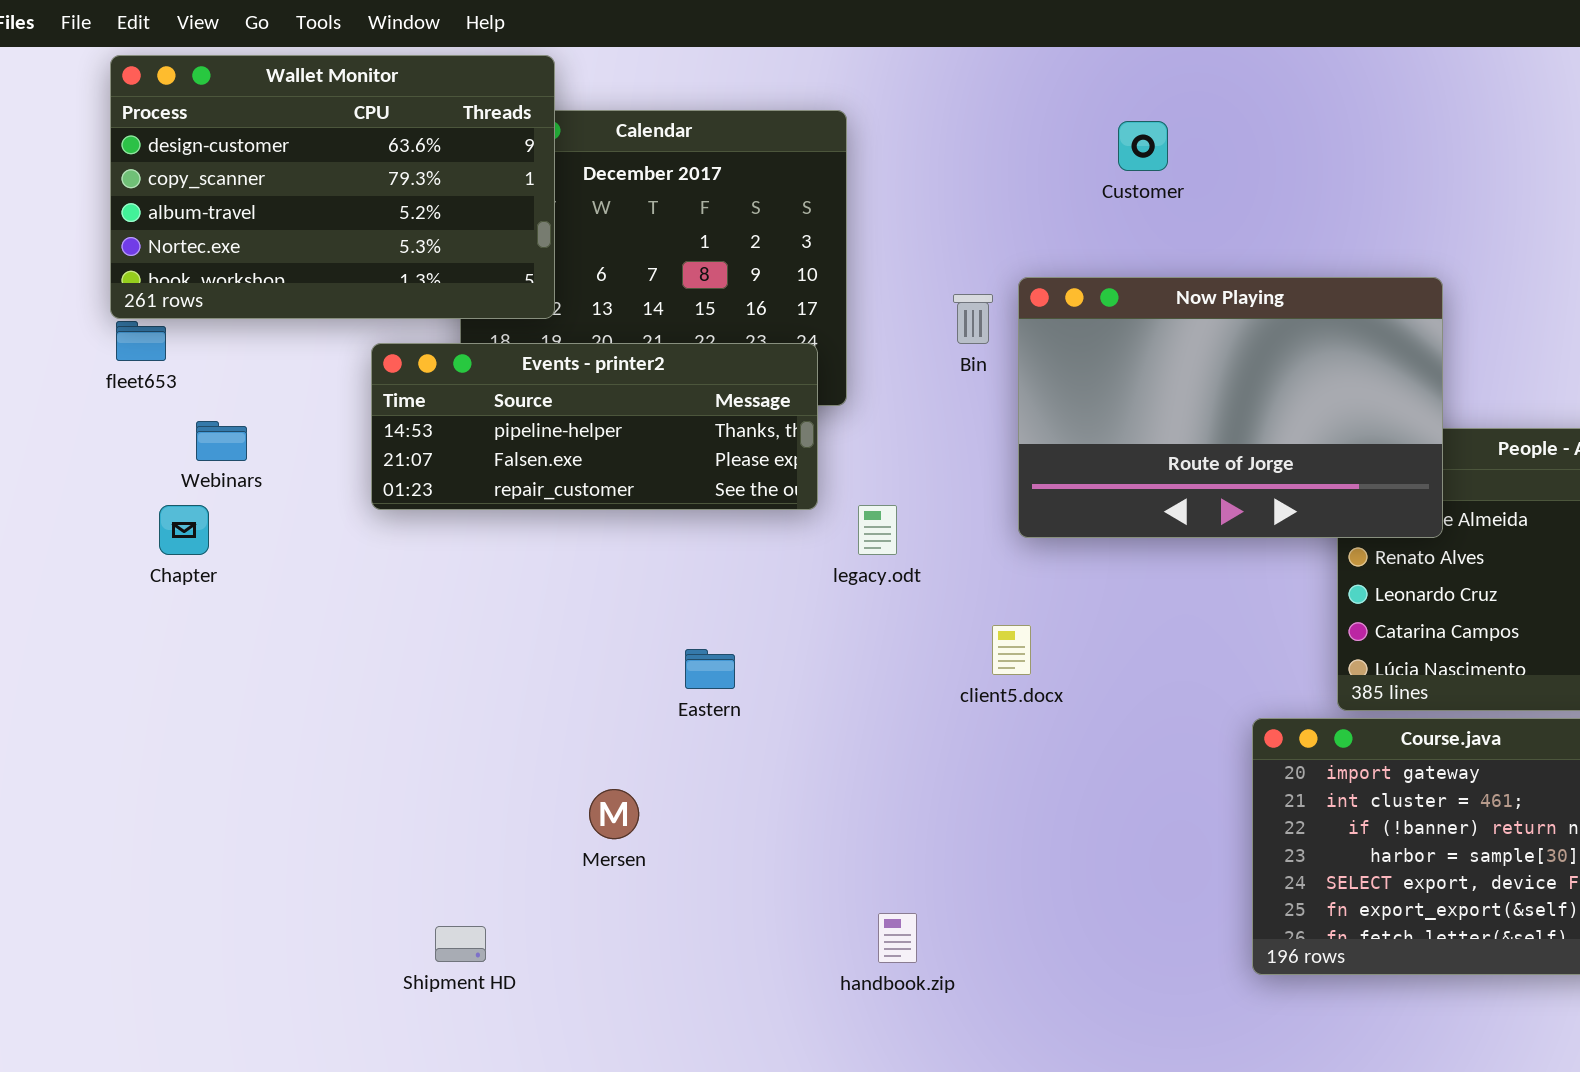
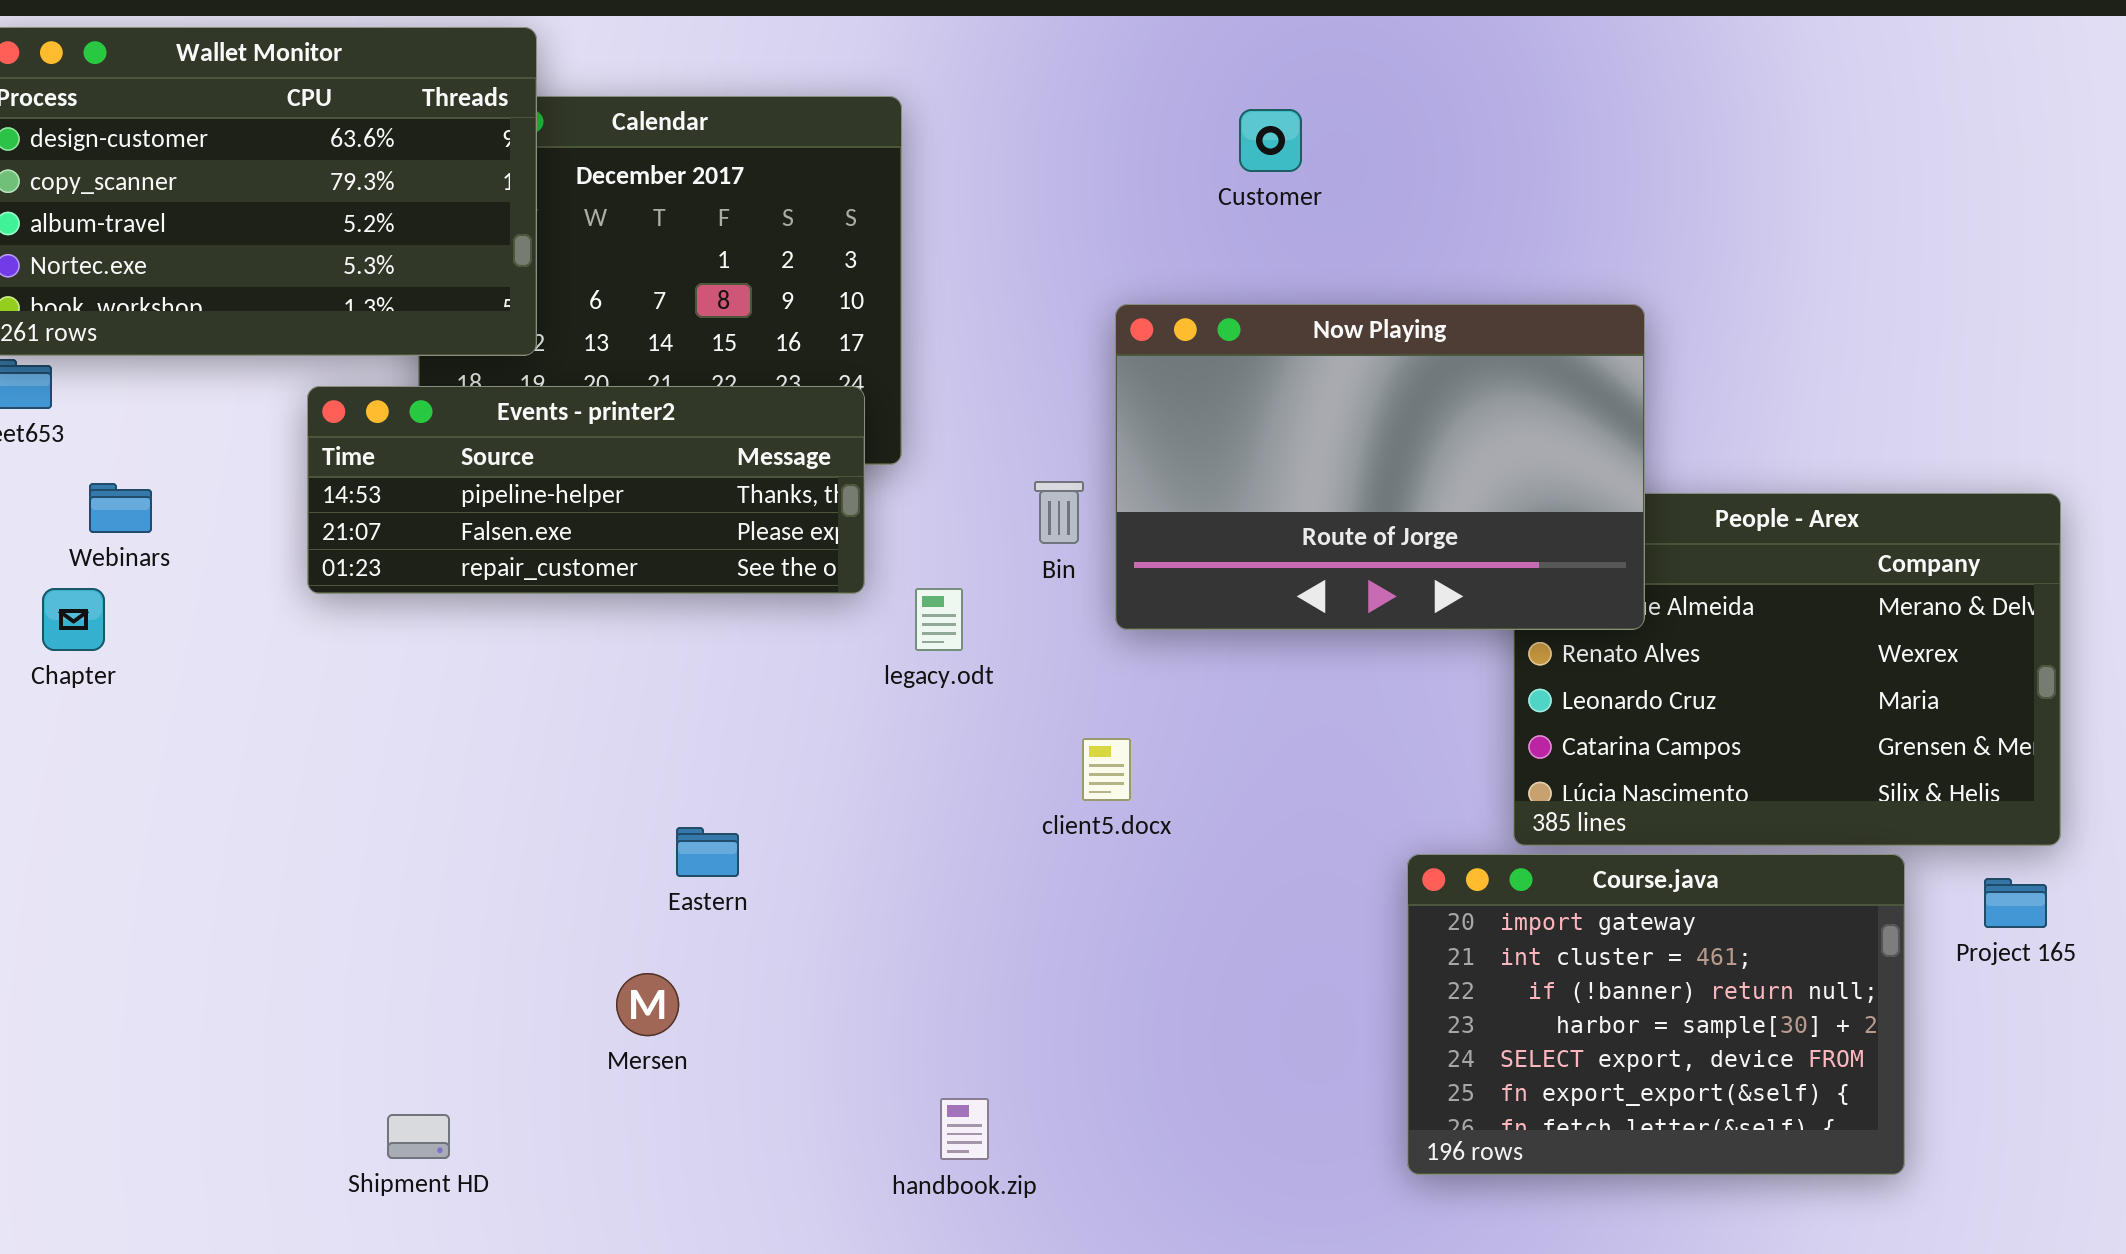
Bin: [953,294,993,344] -> [1034,481,1084,544], moved
Eastern: [685,649,735,689] -> [676,827,739,877], moved
Mersen: [589,789,639,839] -> [616,973,679,1036], moved

